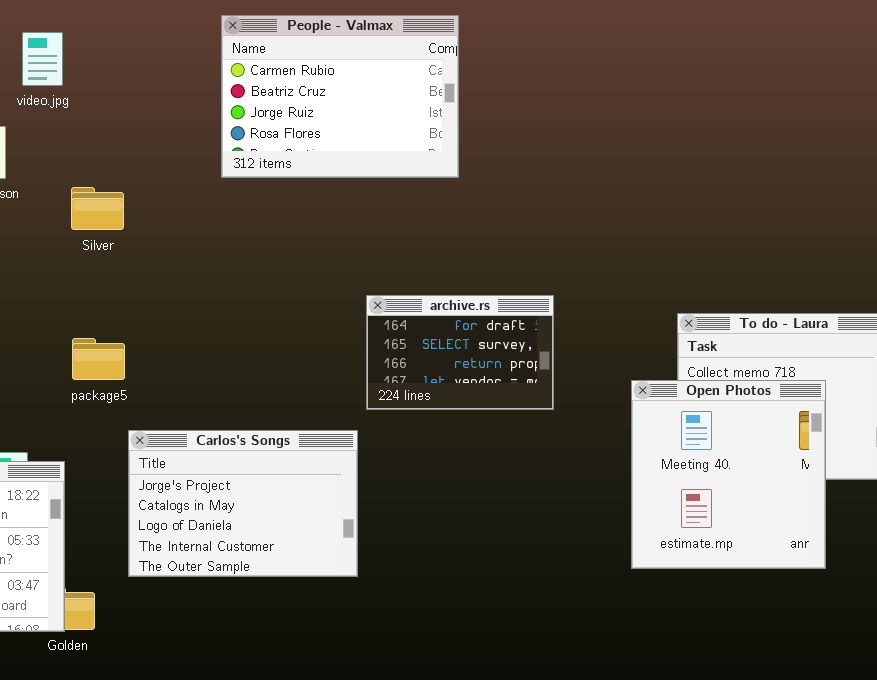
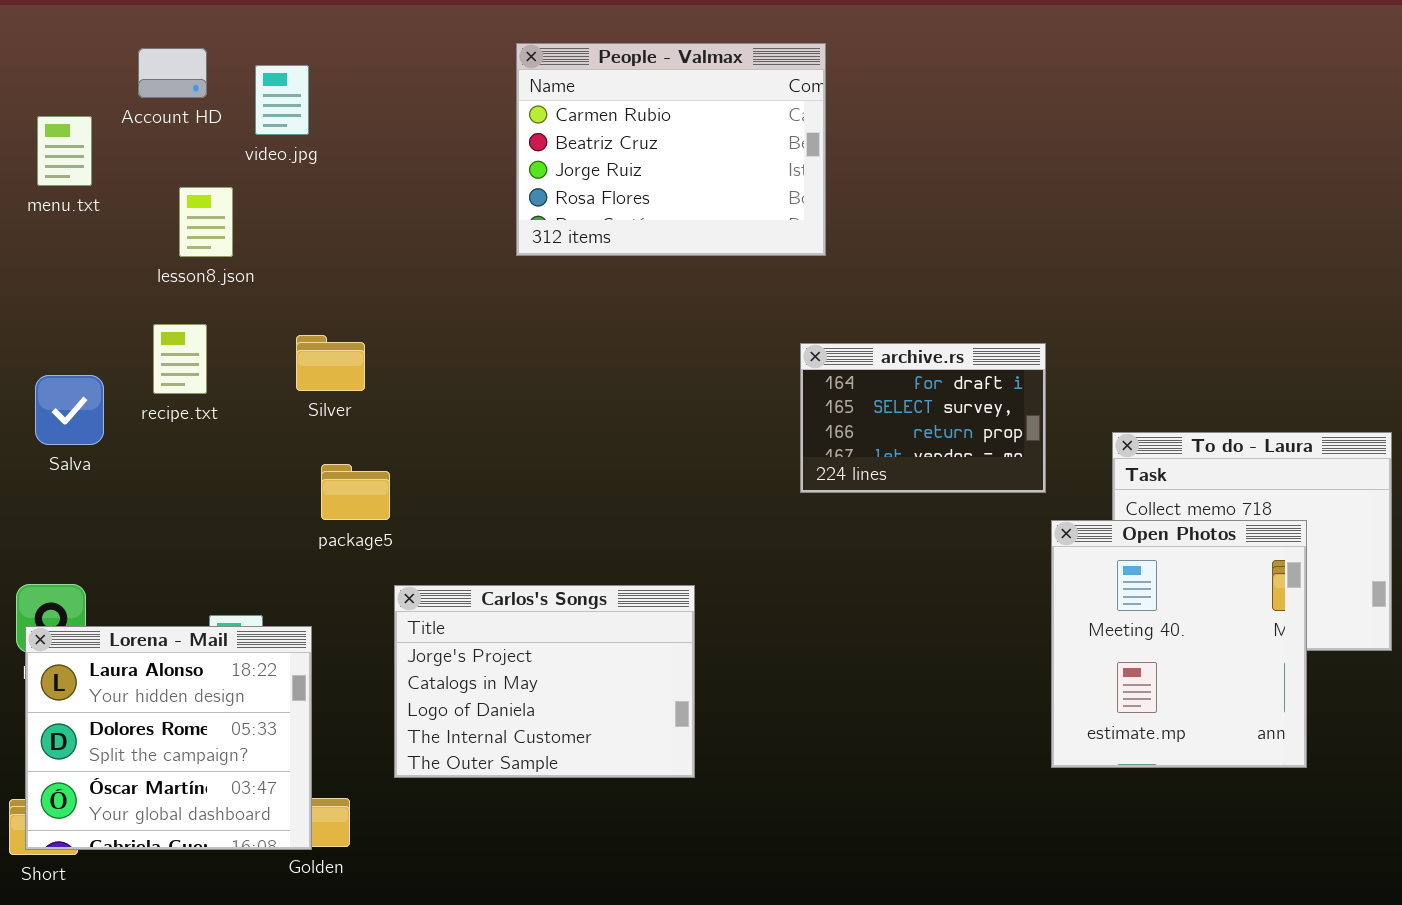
Silver: [71,187,124,230] -> [296,335,365,391], moved
archive.rs: [366,295,554,410] -> [800,343,1046,493], moved

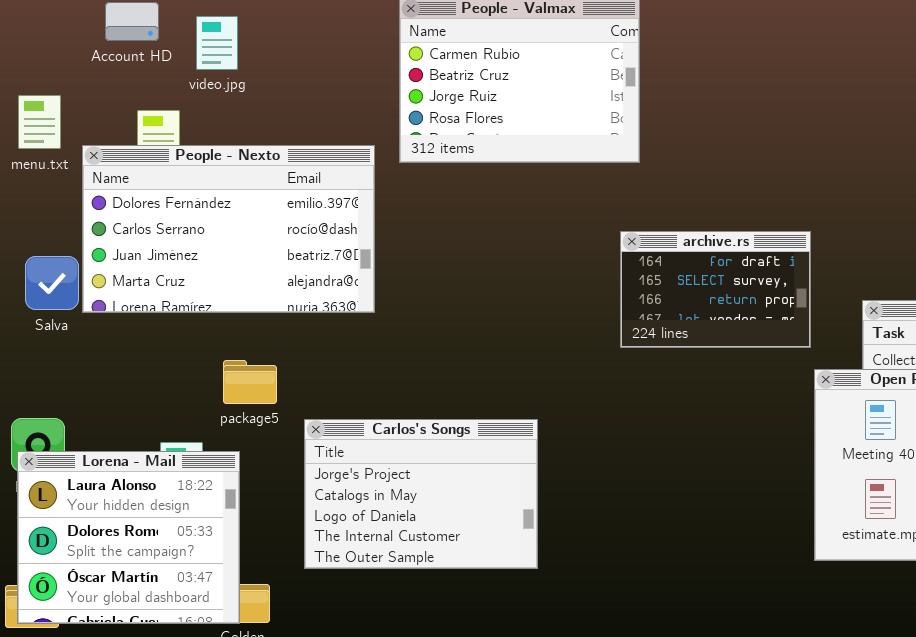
menu.txt: [37,116,92,186] -> [18,95,61,149], moved
People - Nexto: none -> [82,145,375,313], opened
package5: [321,464,390,520] -> [223,360,277,404], moved

